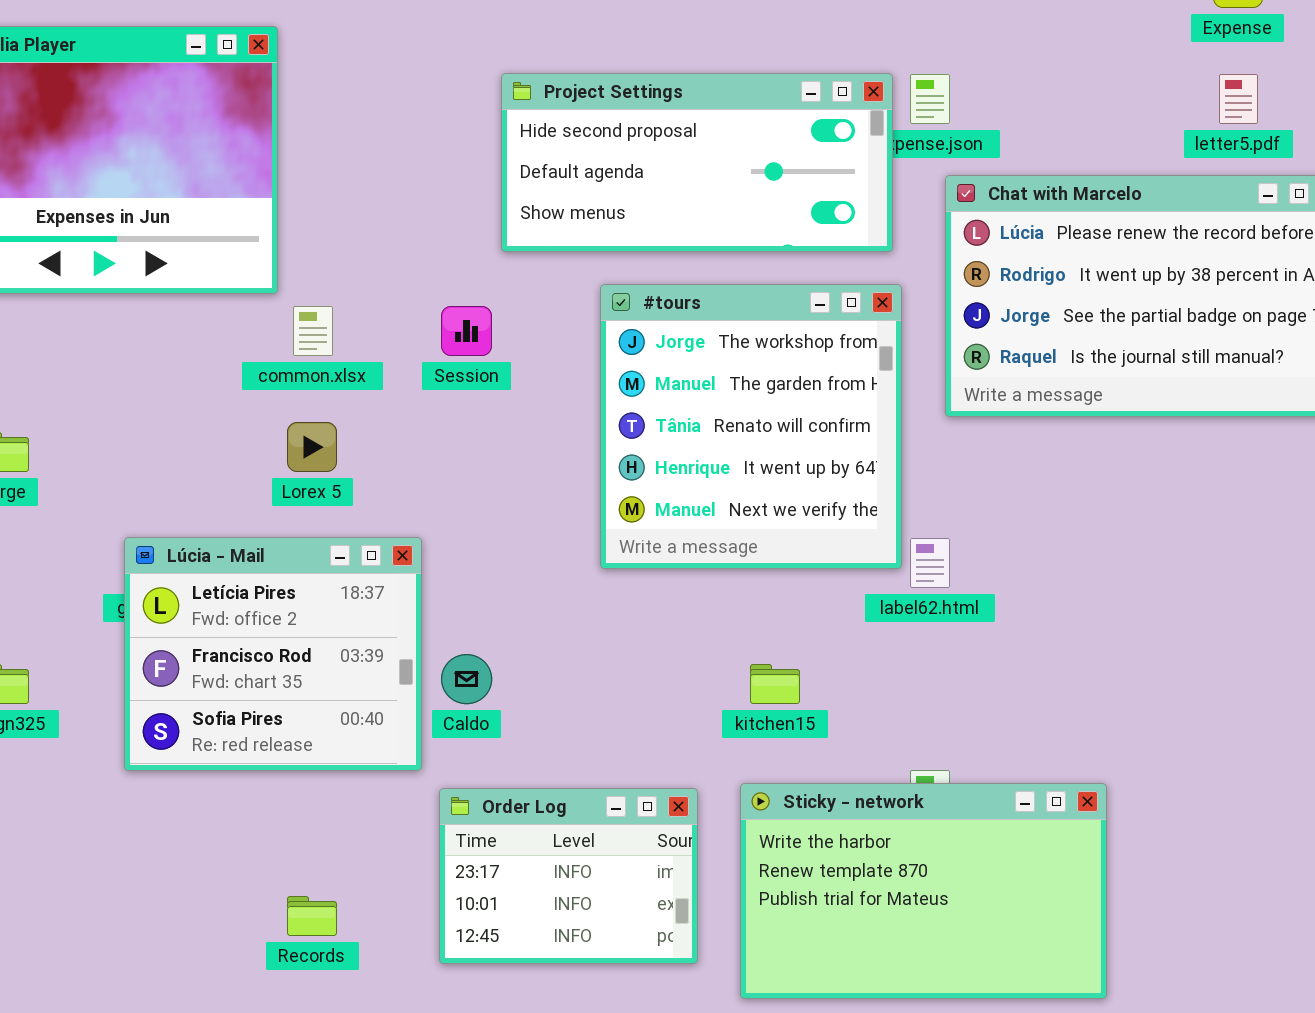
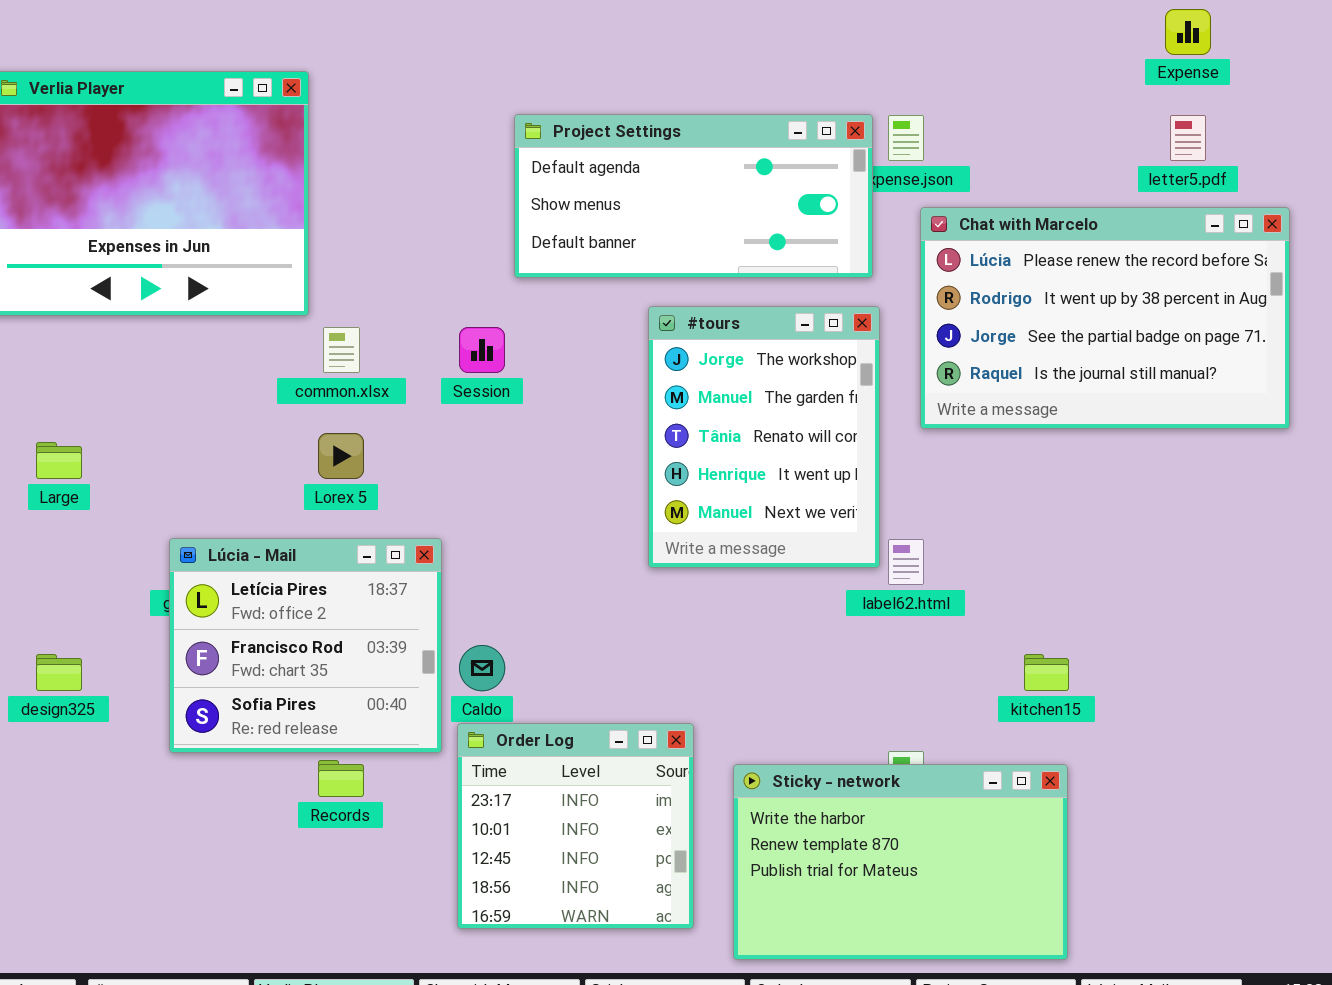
Project Settings: [501,73,893,252] -> [514,114,873,278], scrolled down 1 row
#tours: [600,284,902,569] -> [648,306,880,568], resized
kitchen15: [750,664,800,704] -> [1024,654,1069,691], moved
Order Log: [439,788,698,964] -> [457,723,694,929], resized
Records: [287,896,337,936] -> [318,760,364,797], moved

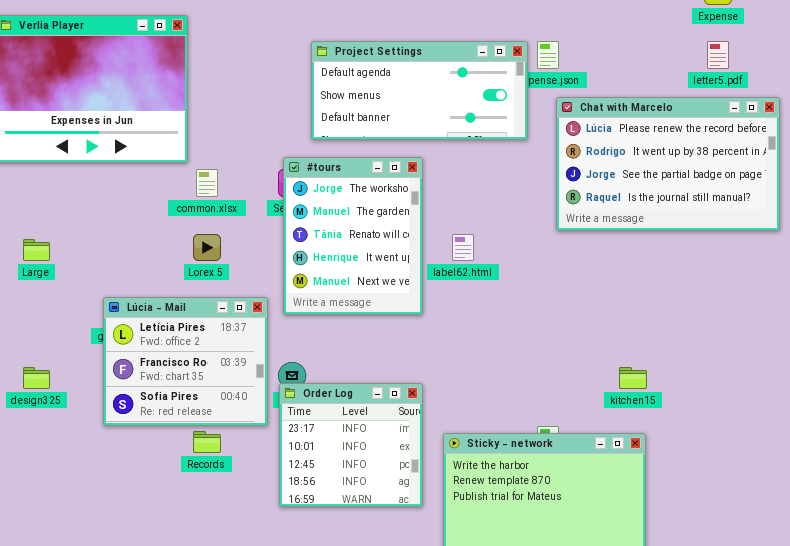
#tours: [648,306,880,568] -> [283,157,423,315], moved
label62.html: [888,539,924,585] -> [452,234,474,261], moved
Order Log: [457,723,694,929] -> [279,383,423,507], moved

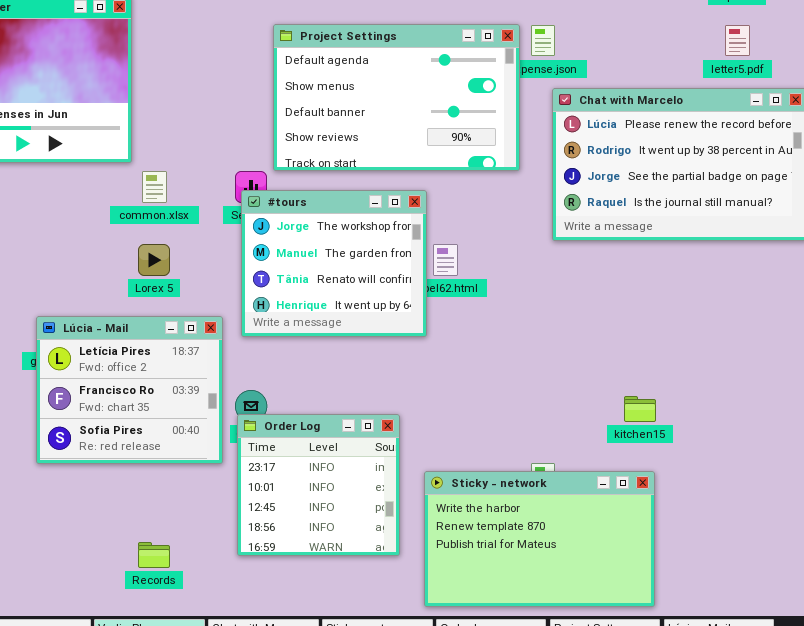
Project Settings: [311,41,528,140] -> [273,24,520,171], resized
#tours: [283,157,423,315] -> [241,190,427,337], resized
Records: [193,431,221,453] -> [138,542,170,568], moved

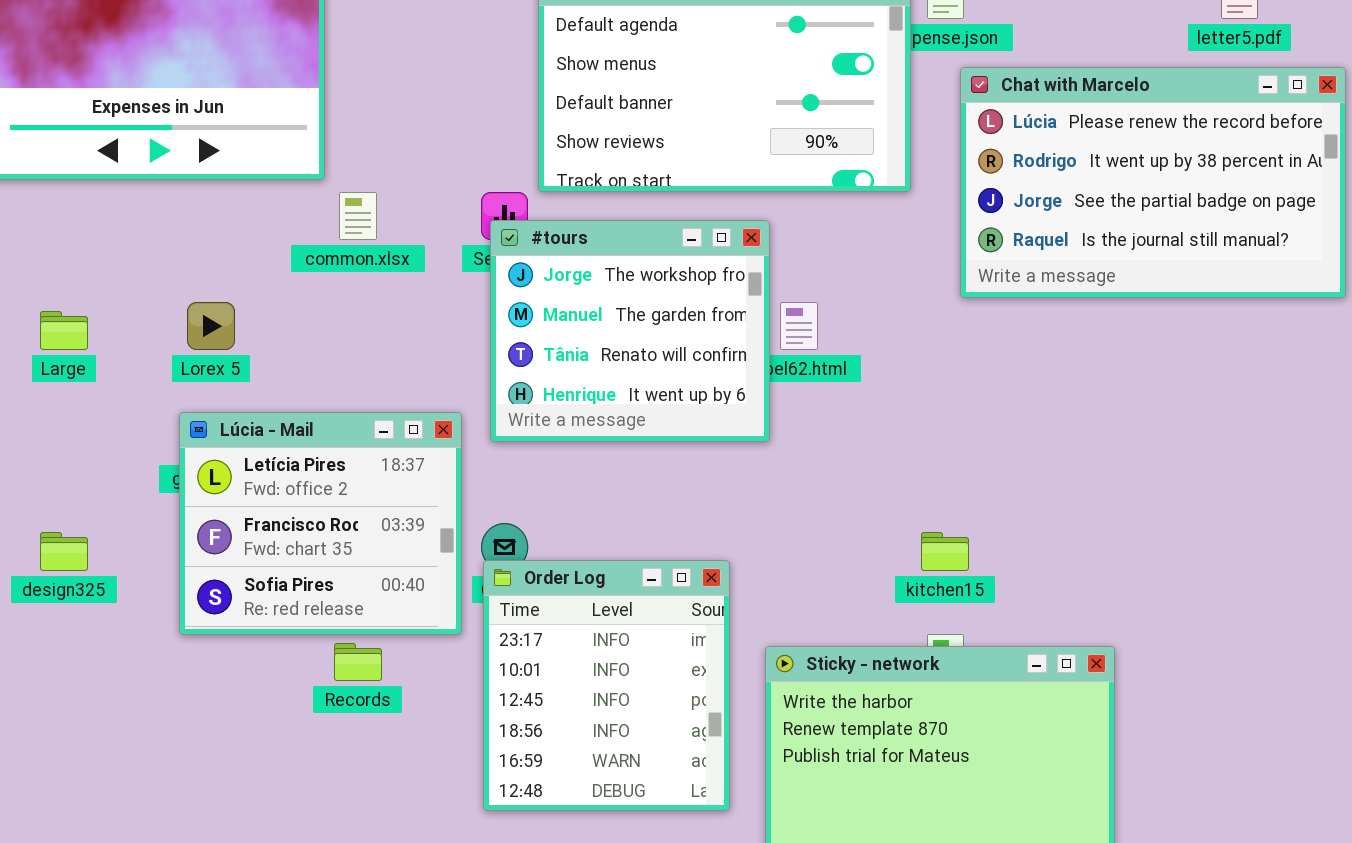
Lorex 5: [138,244,170,276] -> [187,302,235,350], moved
kitchen15: [624,396,656,422] -> [921,532,969,571], moved
Order Log: [237,414,400,556] -> [483,560,730,811], resized
Records: [138,542,170,568] -> [334,643,382,681], moved

